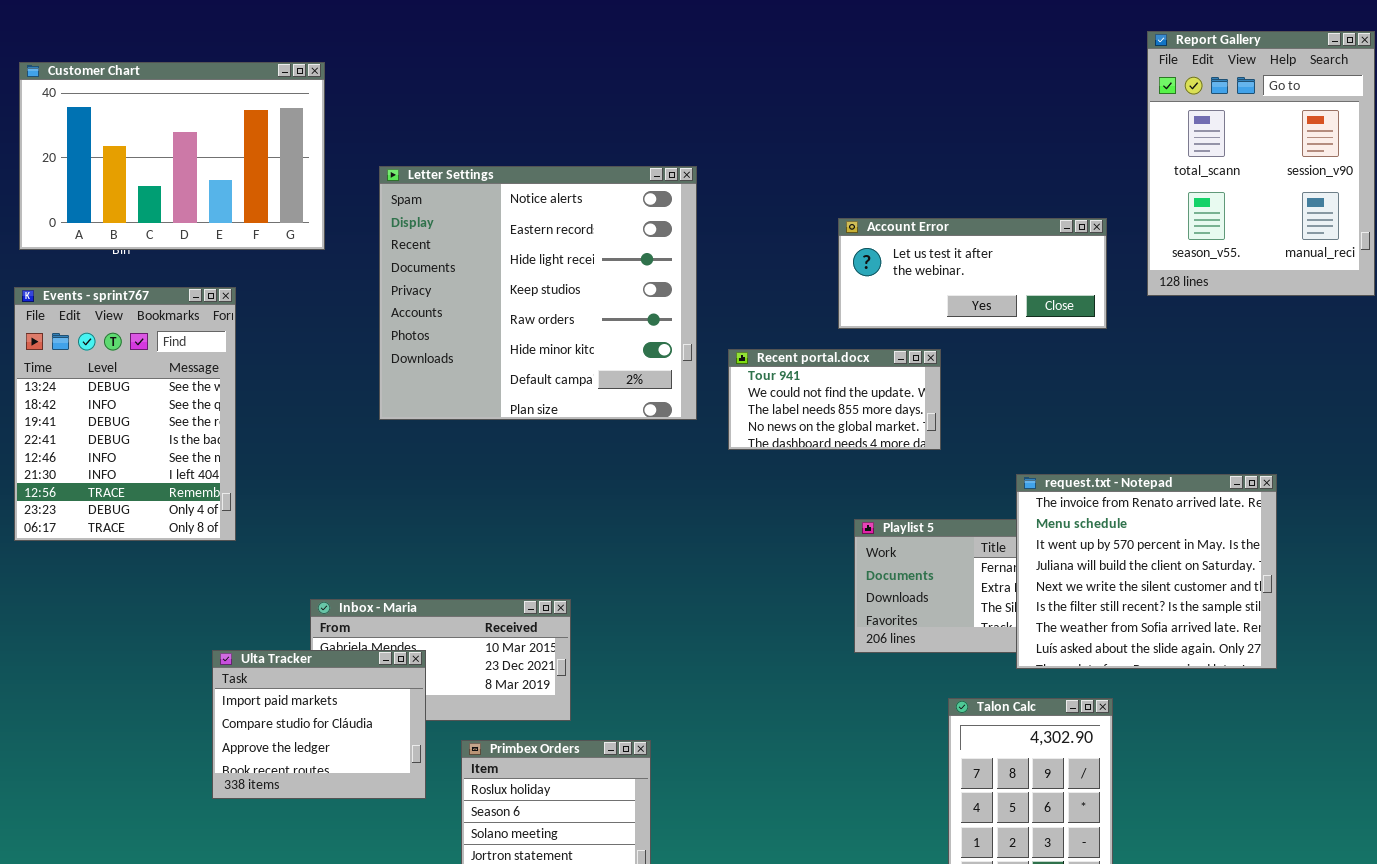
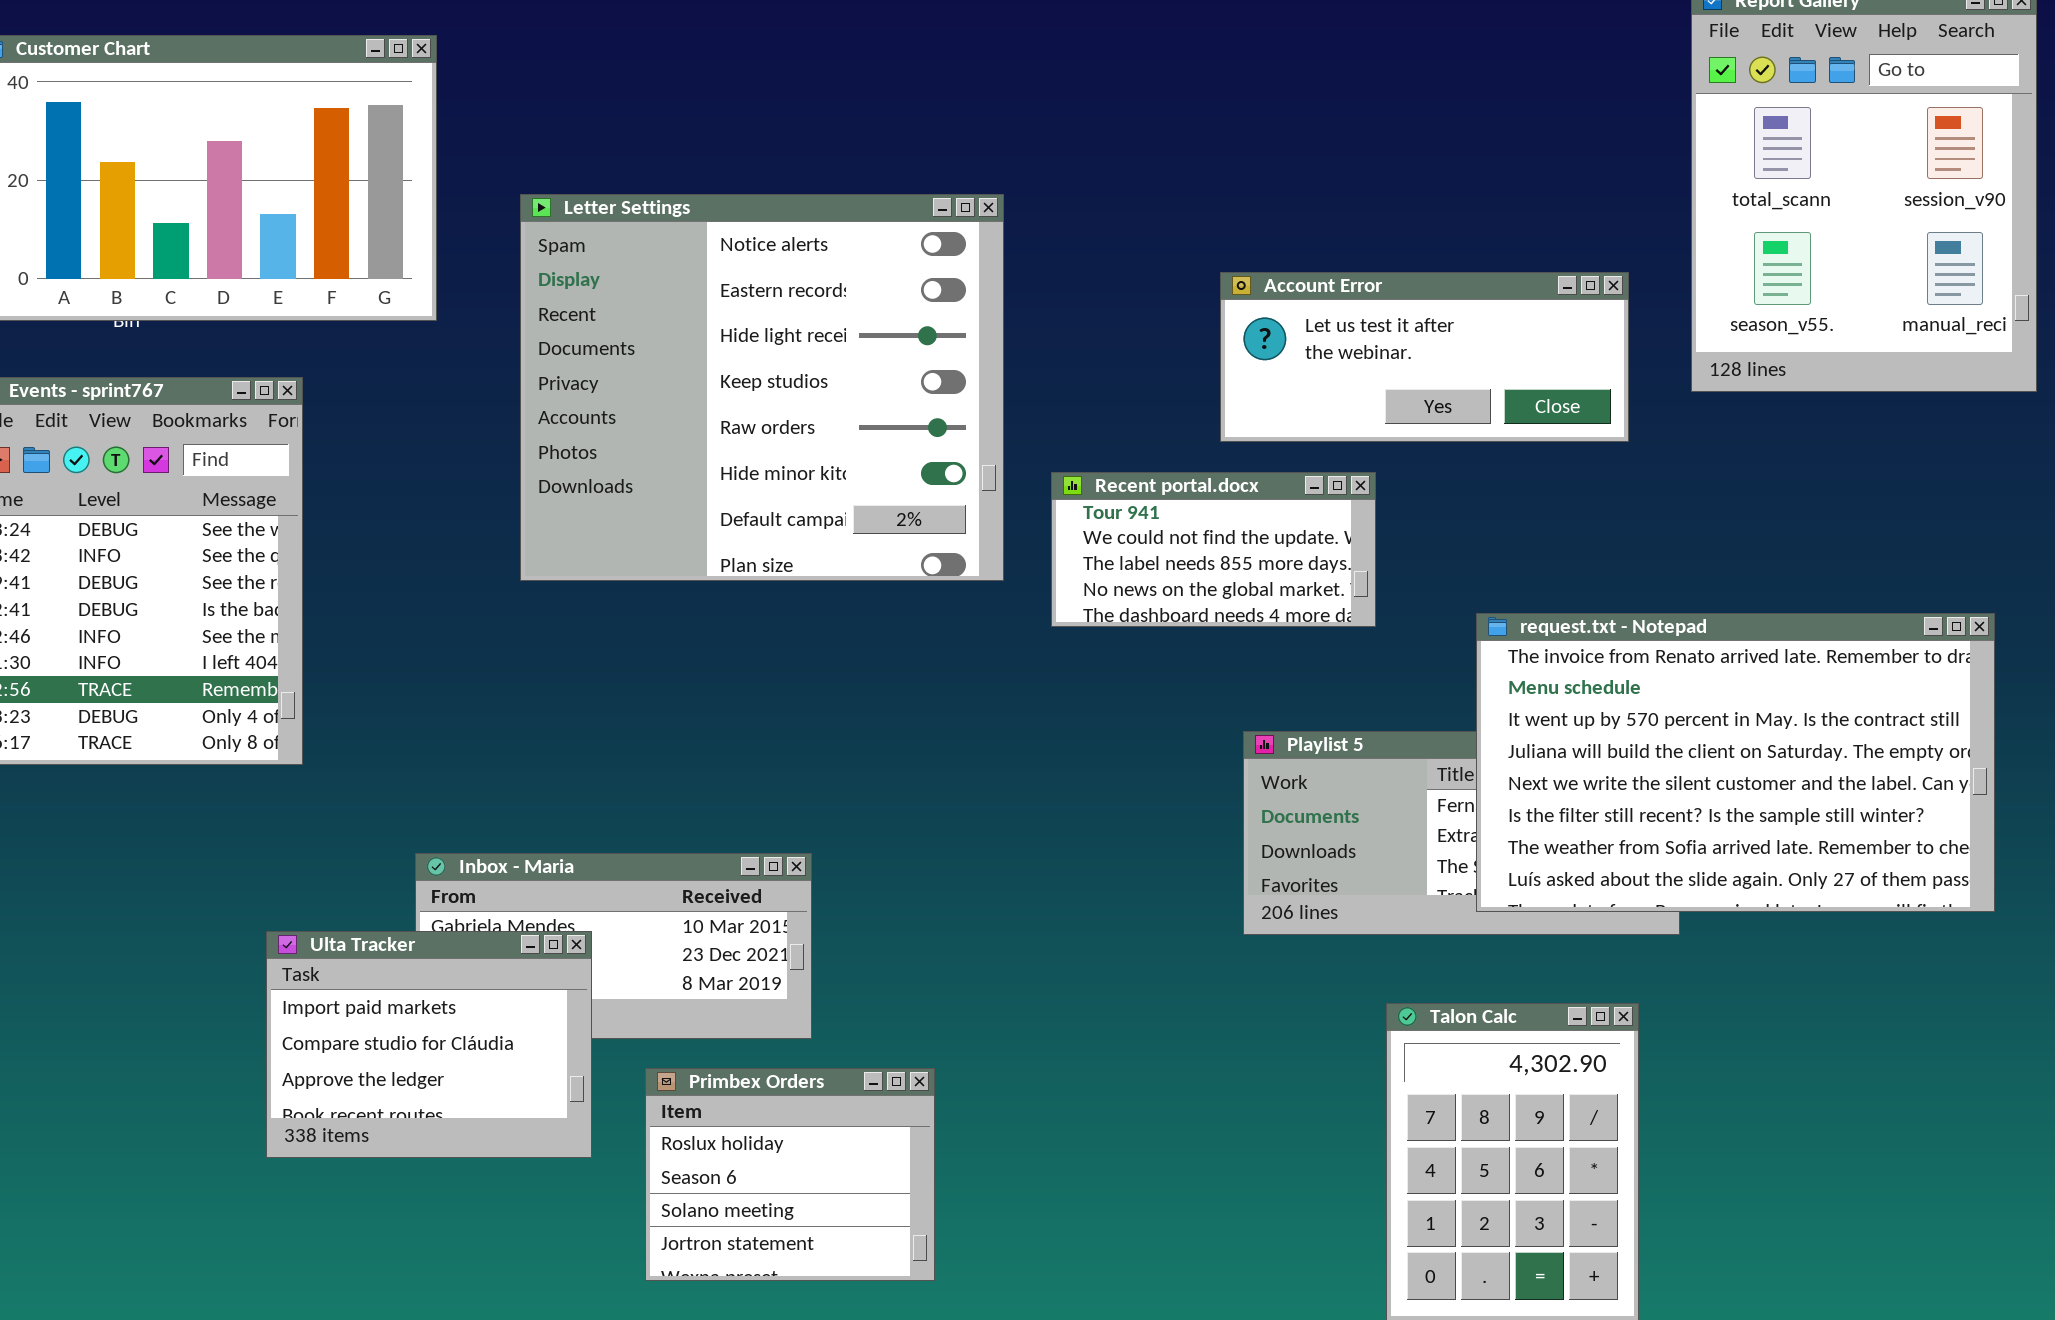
request.txt - Notepad: [1016,474,1277,669] -> [1476,613,1995,912], moved, resized

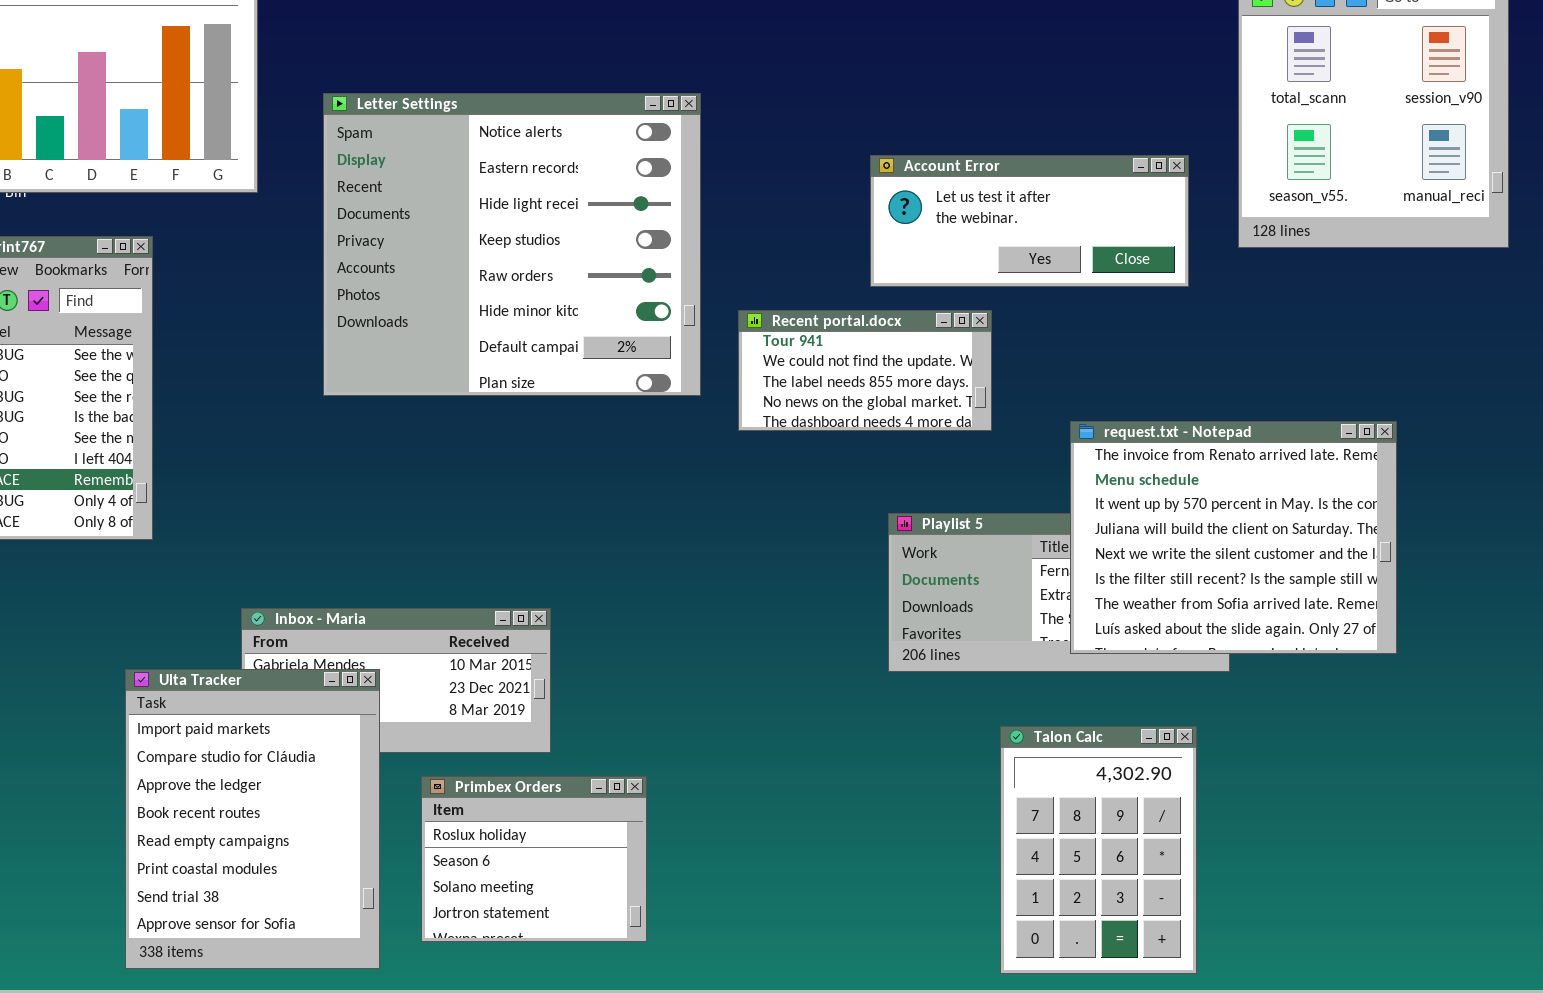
request.txt - Notepad: [1476,613,1995,912] -> [1070,421,1397,654], resized
Ulta Tracker: [266,931,592,1158] -> [125,669,380,969], resized

